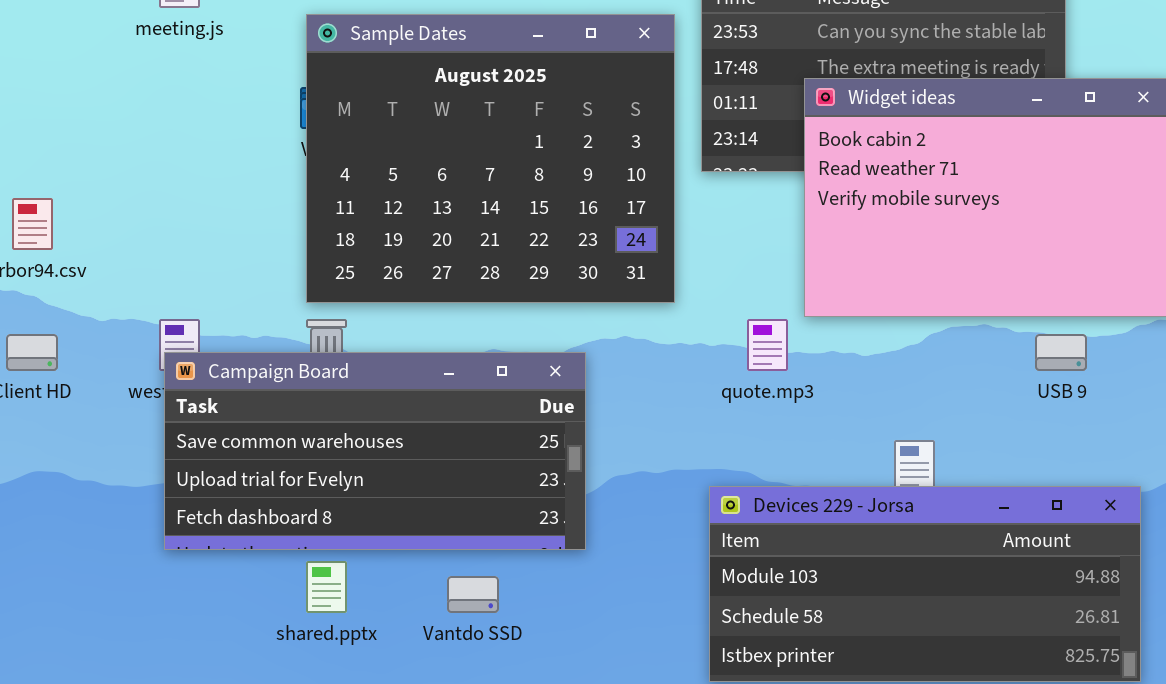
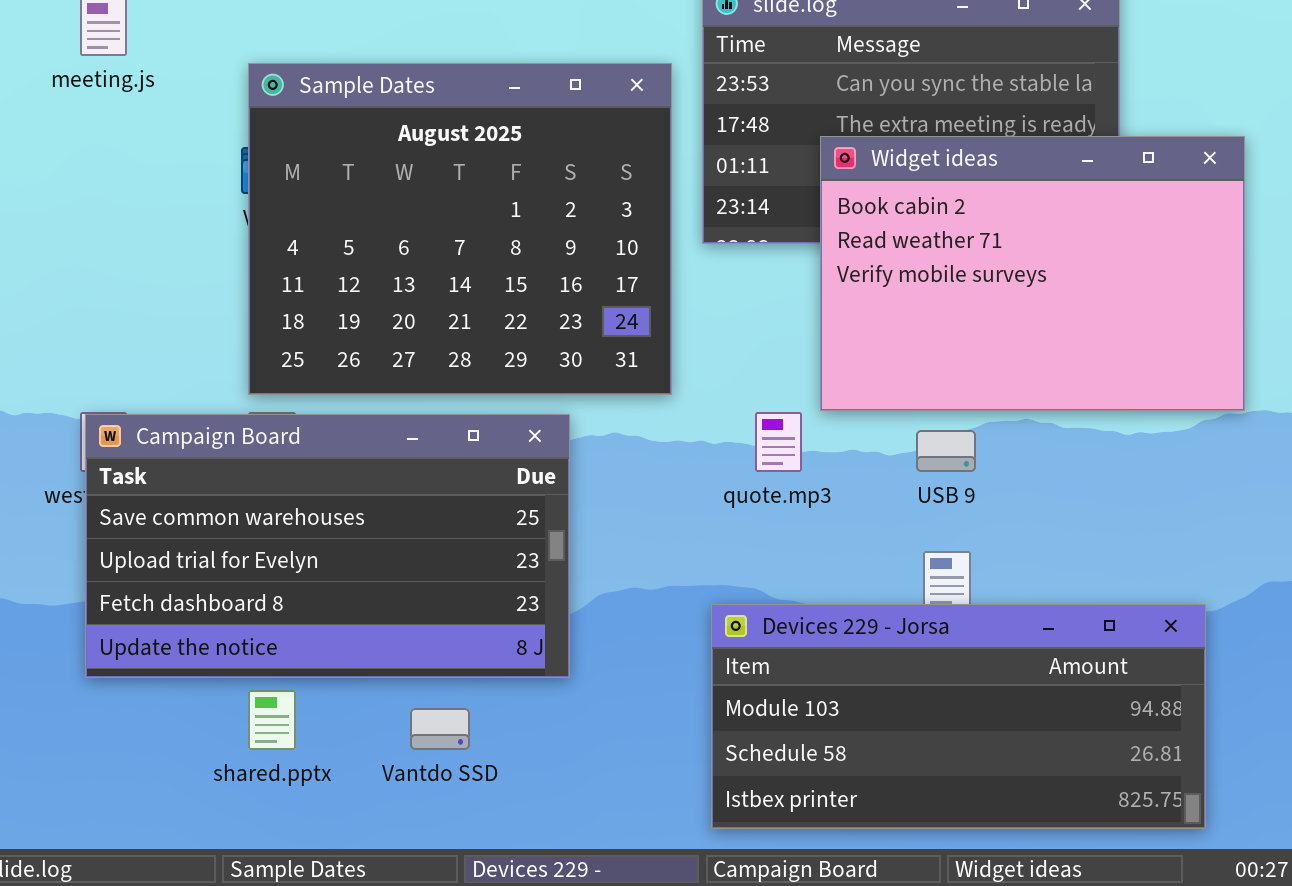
USB 9: [1035,334,1087,371] -> [916,430,976,472], moved
Campaign Board: [164,352,586,550] -> [85,414,570,678], resized

